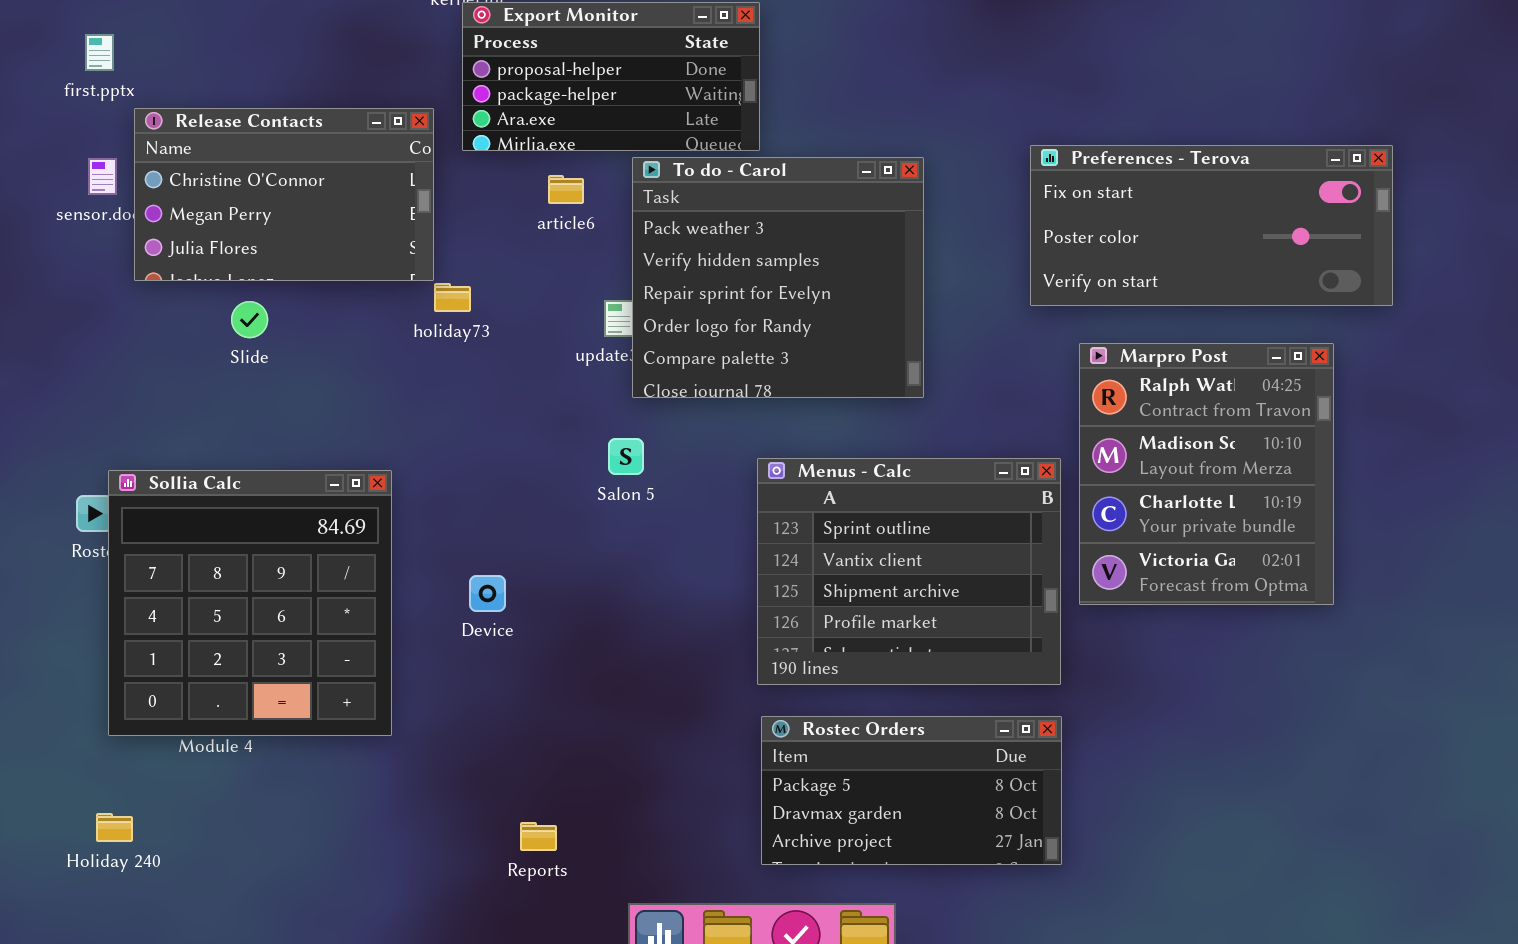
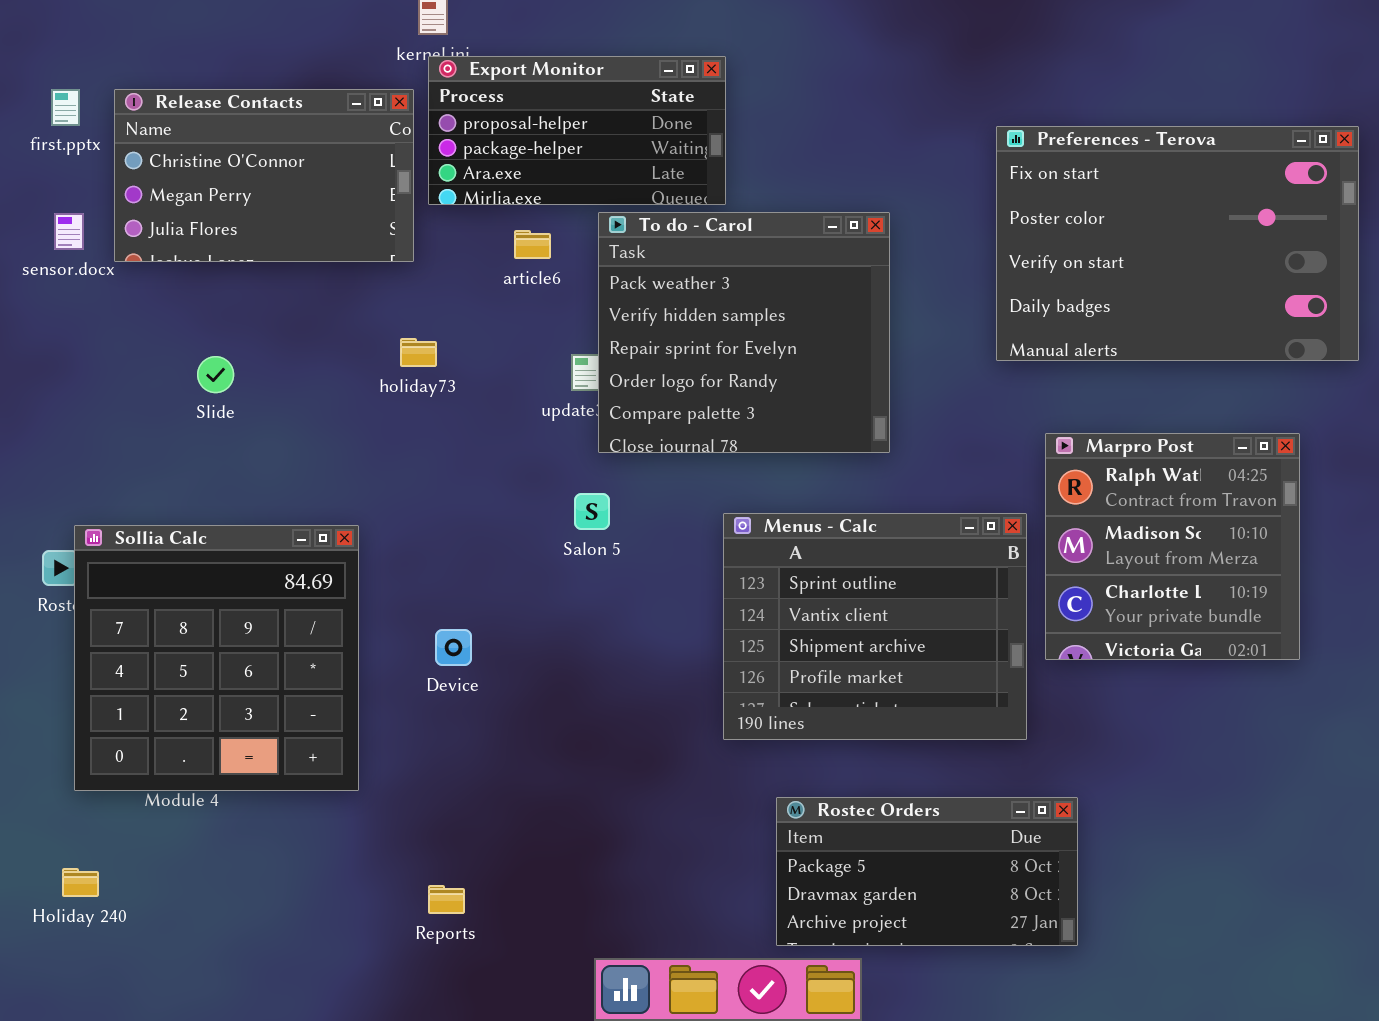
Release Contacts: [134,108,434,281] -> [114,89,414,262], moved
Preferences - Terova: [1030,145,1393,306] -> [996,126,1359,361], resized
Marpro Post: [1079,343,1334,605] -> [1045,433,1300,660], resized
Rostec Orders: [761,716,1062,865] -> [776,797,1078,946], moved
Reports: [520,822,557,851] -> [428,885,465,914], moved

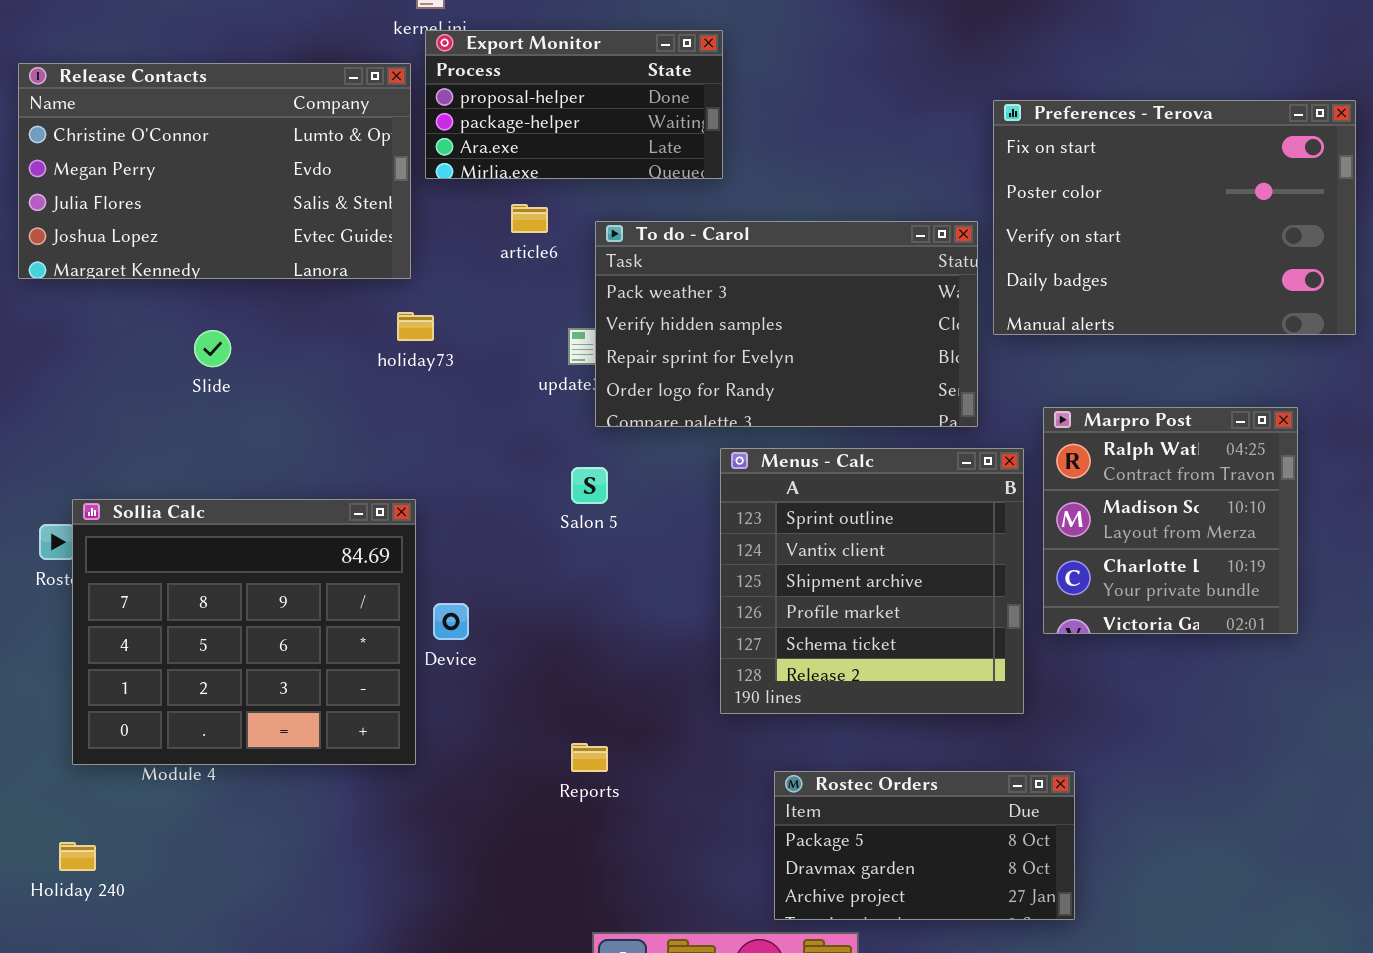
Release Contacts: [114,89,414,262] -> [18,63,411,279], resized
To do - Carol: [598,212,890,453] -> [595,221,978,427], resized
Menus - Calc: [723,513,1027,740] -> [720,448,1024,714], resized
Sollia Calc: [74,525,359,791] -> [72,499,416,765], resized
Reports: [428,885,465,914] -> [571,743,608,772], moved

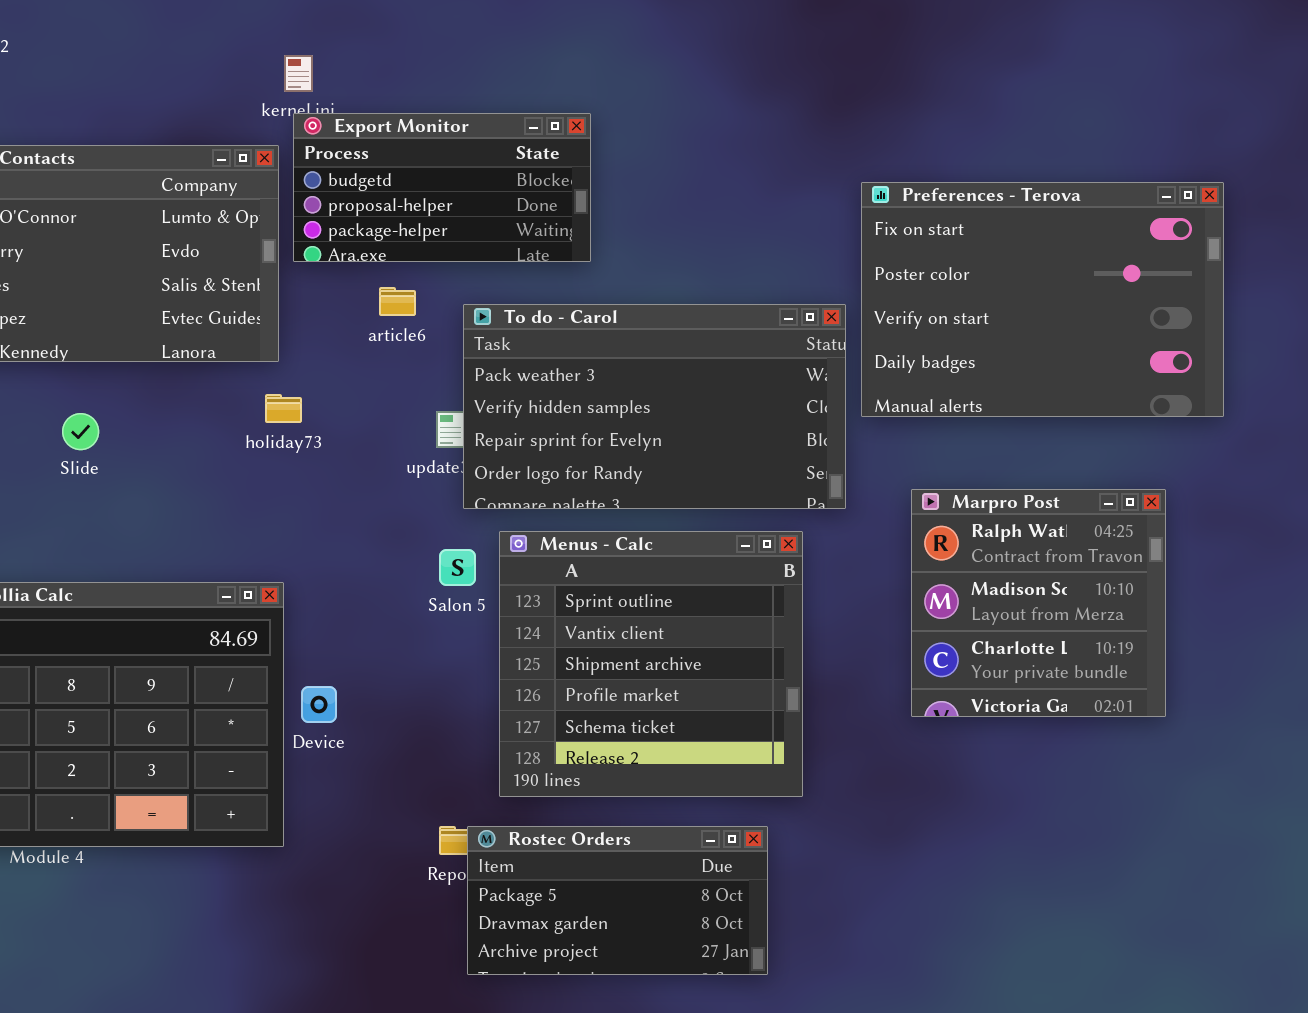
Export Monitor: [425,30,723,179] -> [293,113,591,262], scrolled up 1 row
Menus - Calc: [720,448,1024,714] -> [499,531,803,797], moved
Rostec Orders: [774,771,1075,920] -> [467,826,768,975], moved

